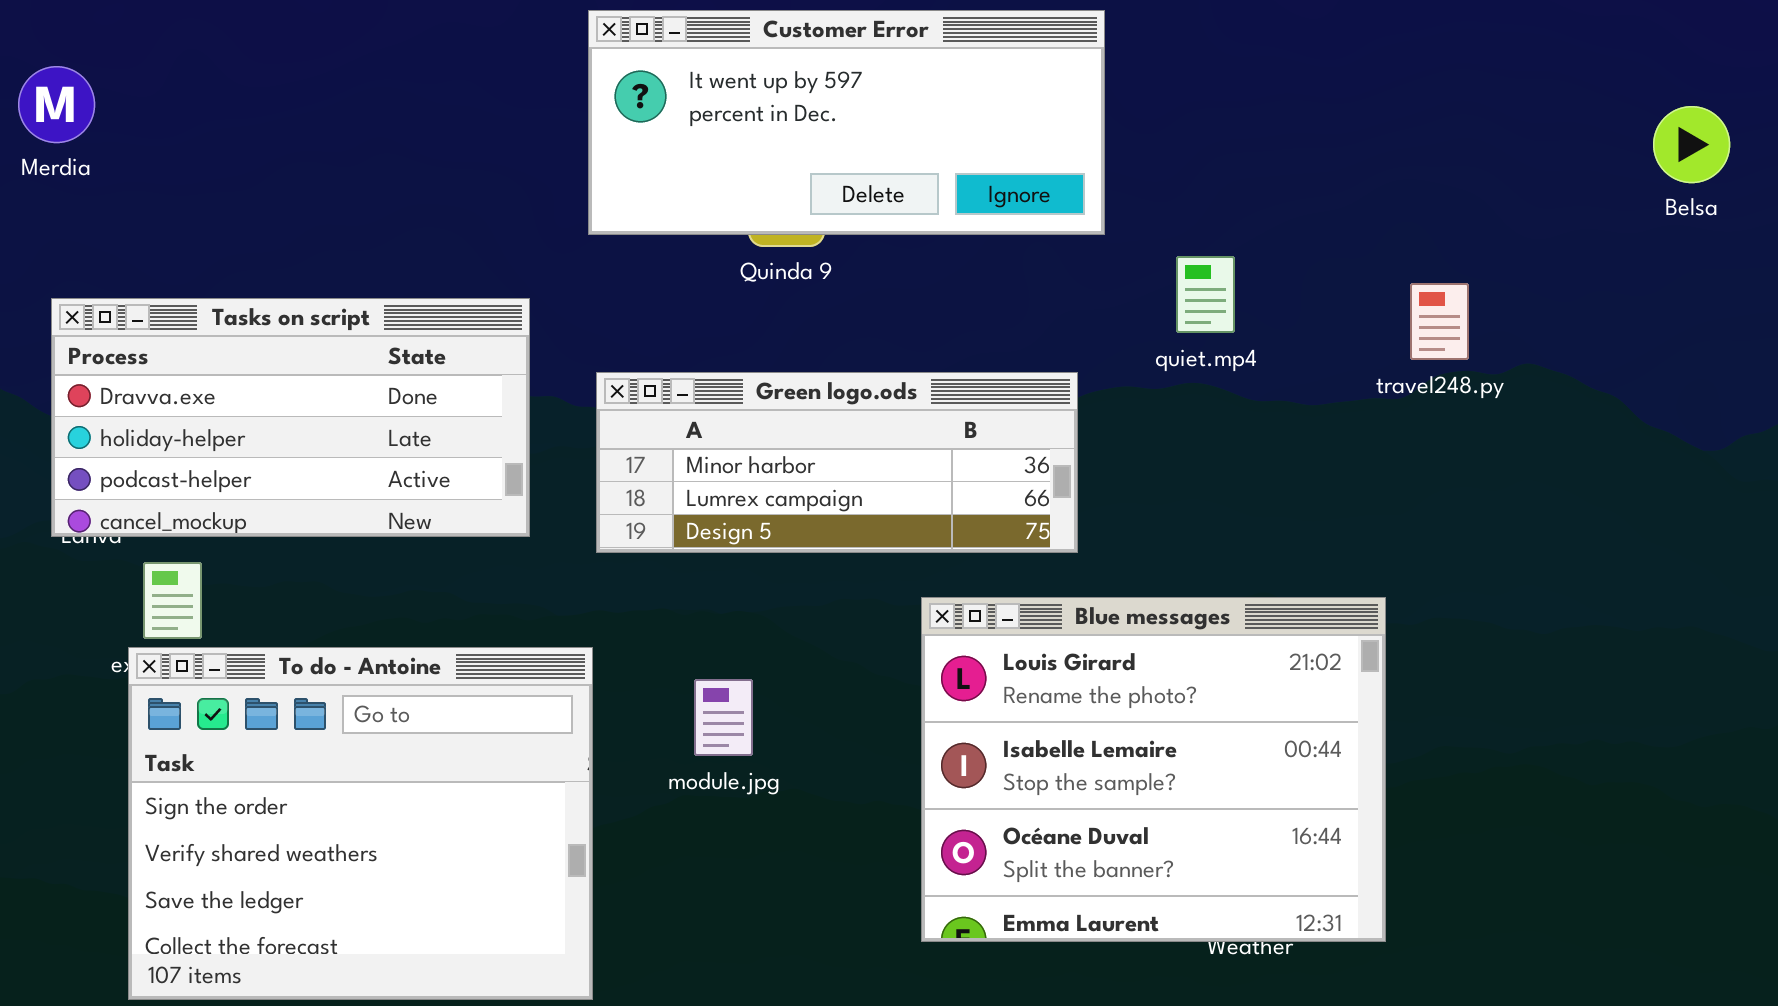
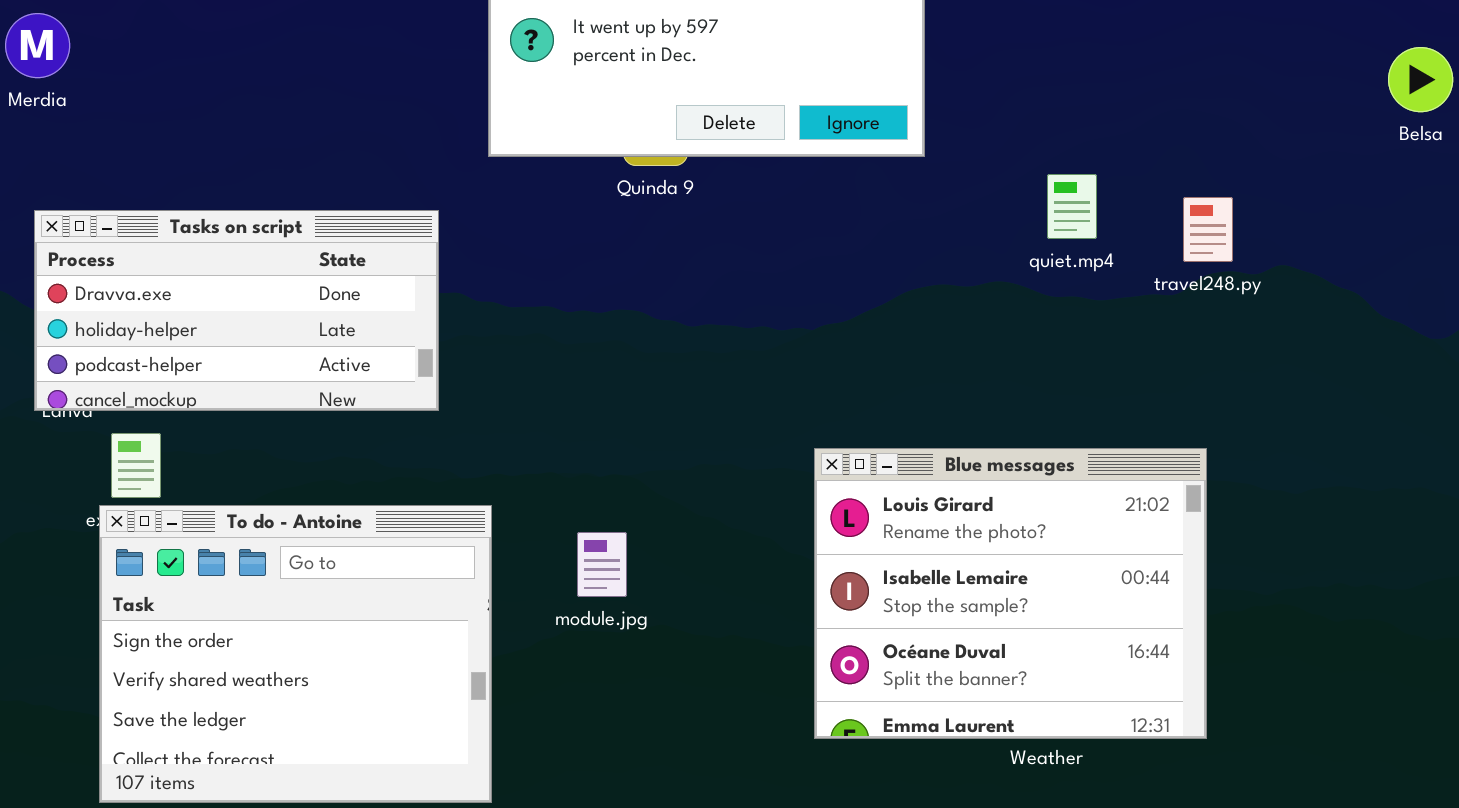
quiet.mp4: [1176,256,1235,333] -> [1047,174,1097,239], moved
Green logo.ods: [596,372,1078,553] -> none, closed
Blue messages: [921,597,1386,942] -> [814,448,1207,739], moved

